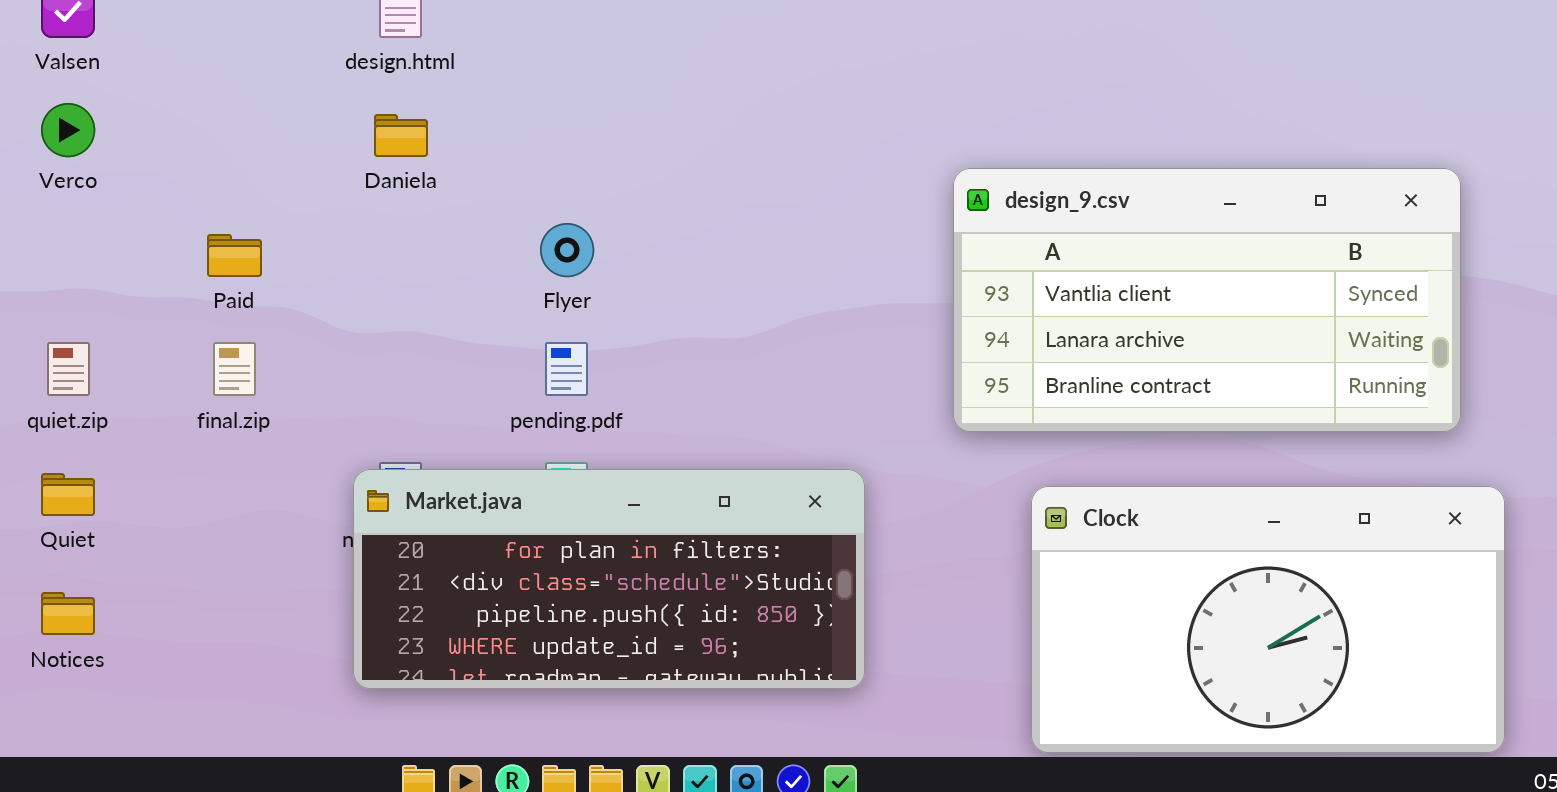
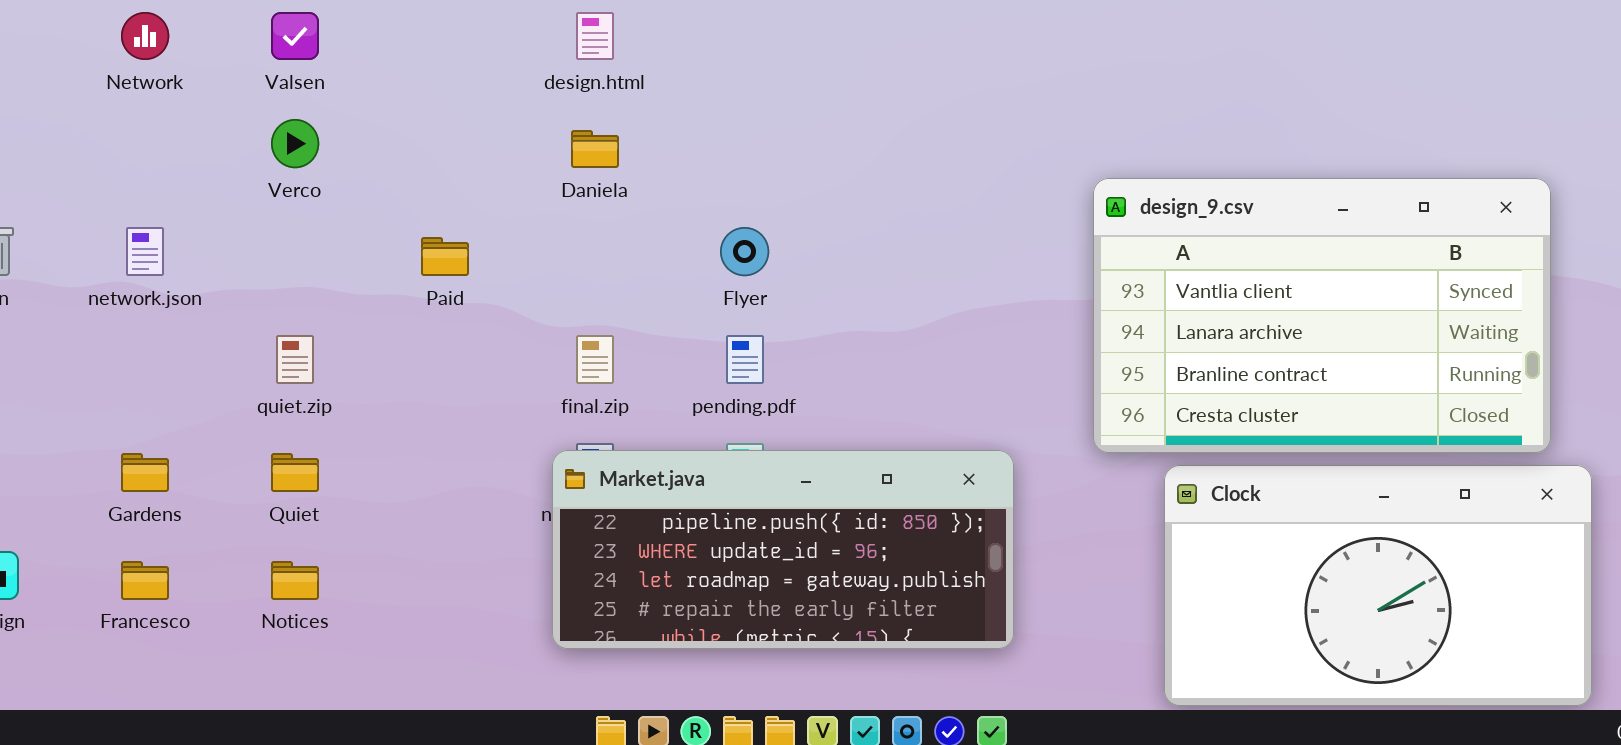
design_9.csv: [953,168,1461,432] -> [1093,178,1551,453], resized
final.zip: [213,342,256,396] -> [576,335,614,384], moved
Market.java: [353,469,865,689] -> [552,450,1014,649], scrolled down 2 rows

